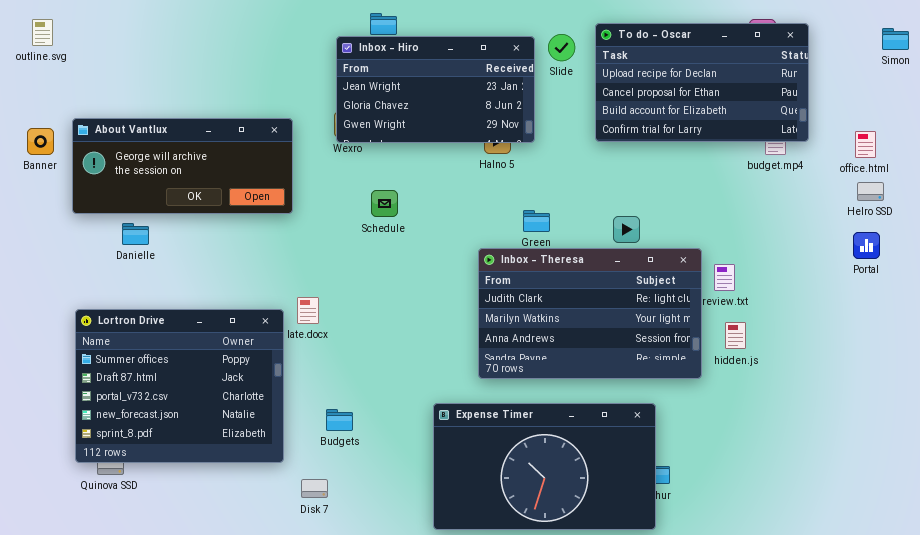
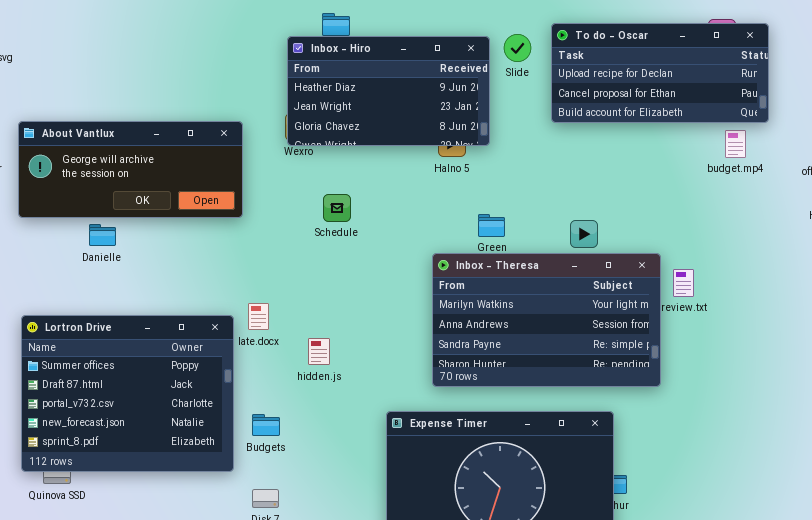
To do - Oscar: [595,23,809,142] -> [551,23,769,123], resized
Inbox - Hiro: [336,36,535,143] -> [287,36,490,146], scrolled up 1 row
Danielle: [122,223,149,245] -> [89,224,116,246], moved
Inbox - Theresa: [478,248,702,379] -> [432,253,661,387], scrolled down 1 row
hidden.js: [725,322,746,349] -> [308,338,330,365], moved
Budgets: [326,409,353,431] -> [252,414,280,436], moved

